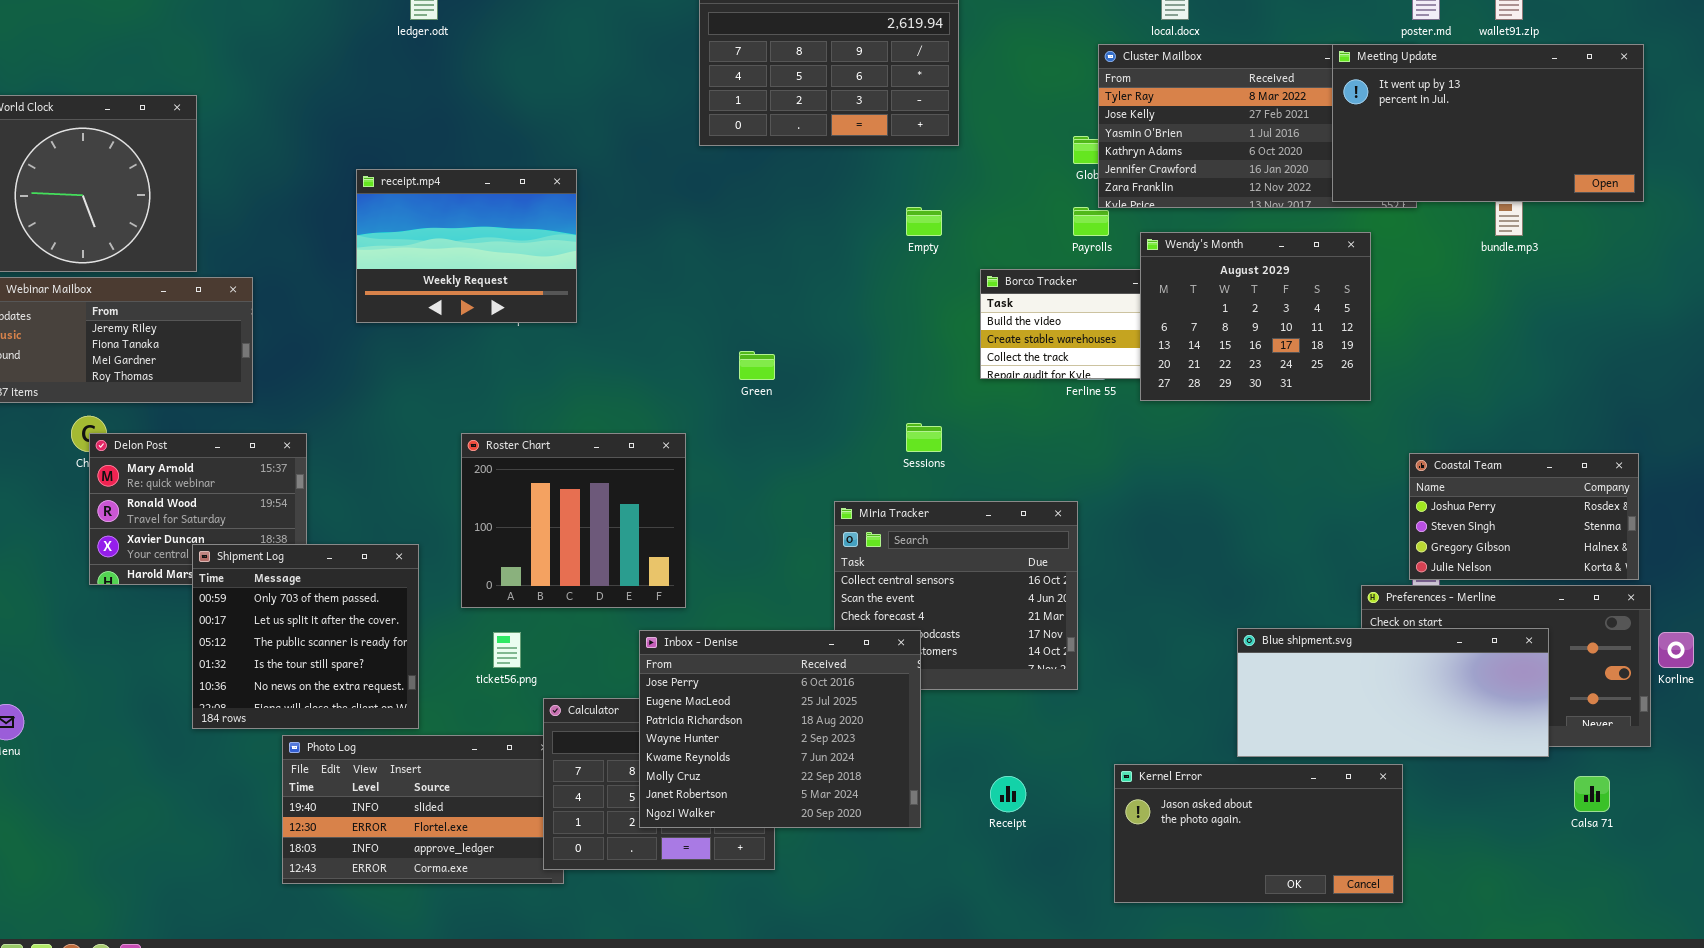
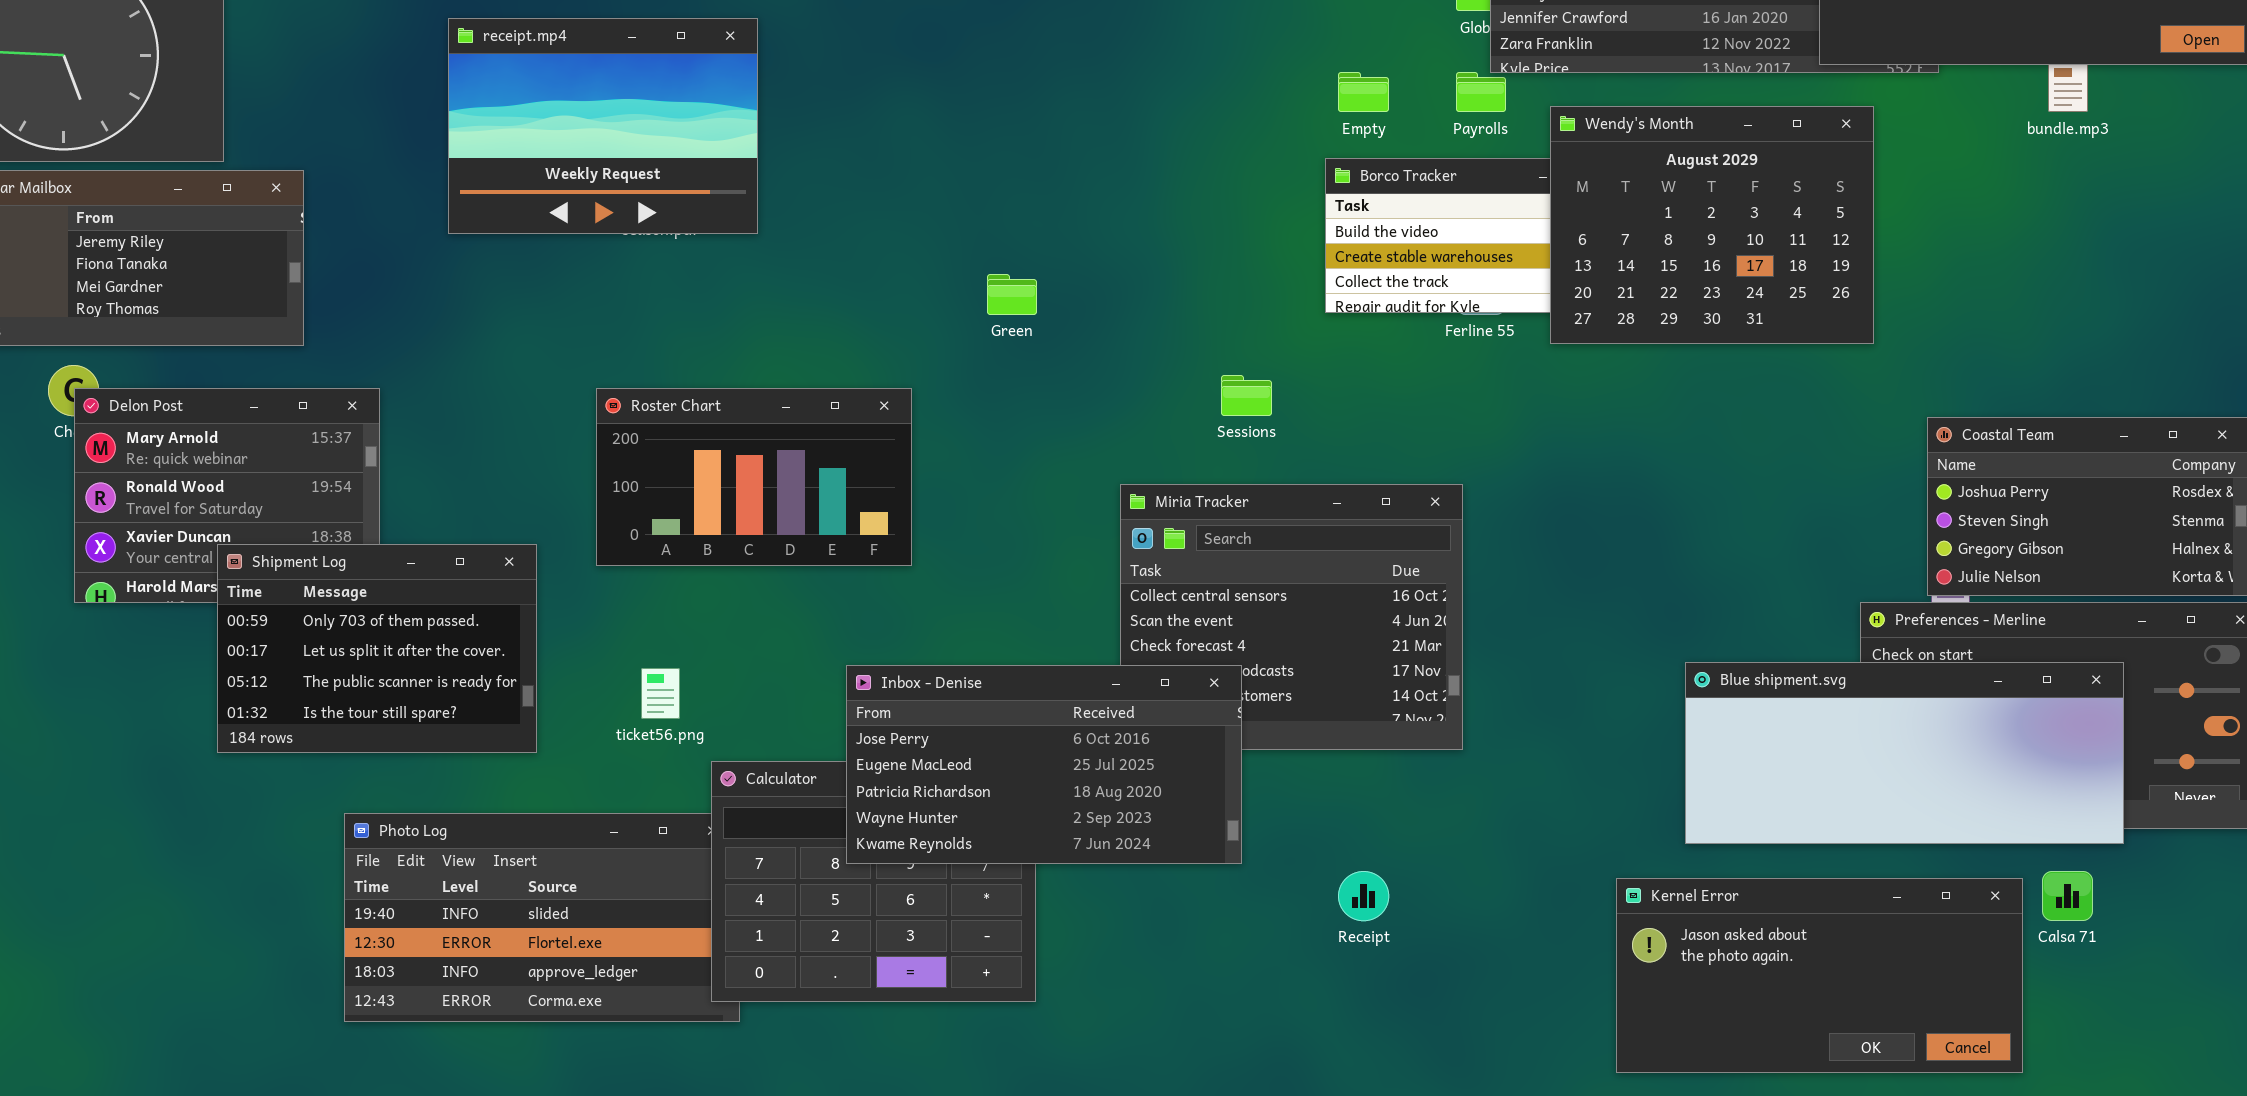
Empty: [906,207,942,236] -> [1338,72,1389,112], moved
Roster Chart: [461,433,686,608] -> [596,388,912,566], resized
Shipment Log: [192,544,419,729] -> [217,544,537,753], resized
Inbox - Denise: [639,630,921,828] -> [846,665,1242,864], resized
Kernel Error: [1114,764,1403,903] -> [1616,878,2023,1073], moved
Calsa 71: [1574,776,1610,812] -> [2042,871,2093,921], moved

